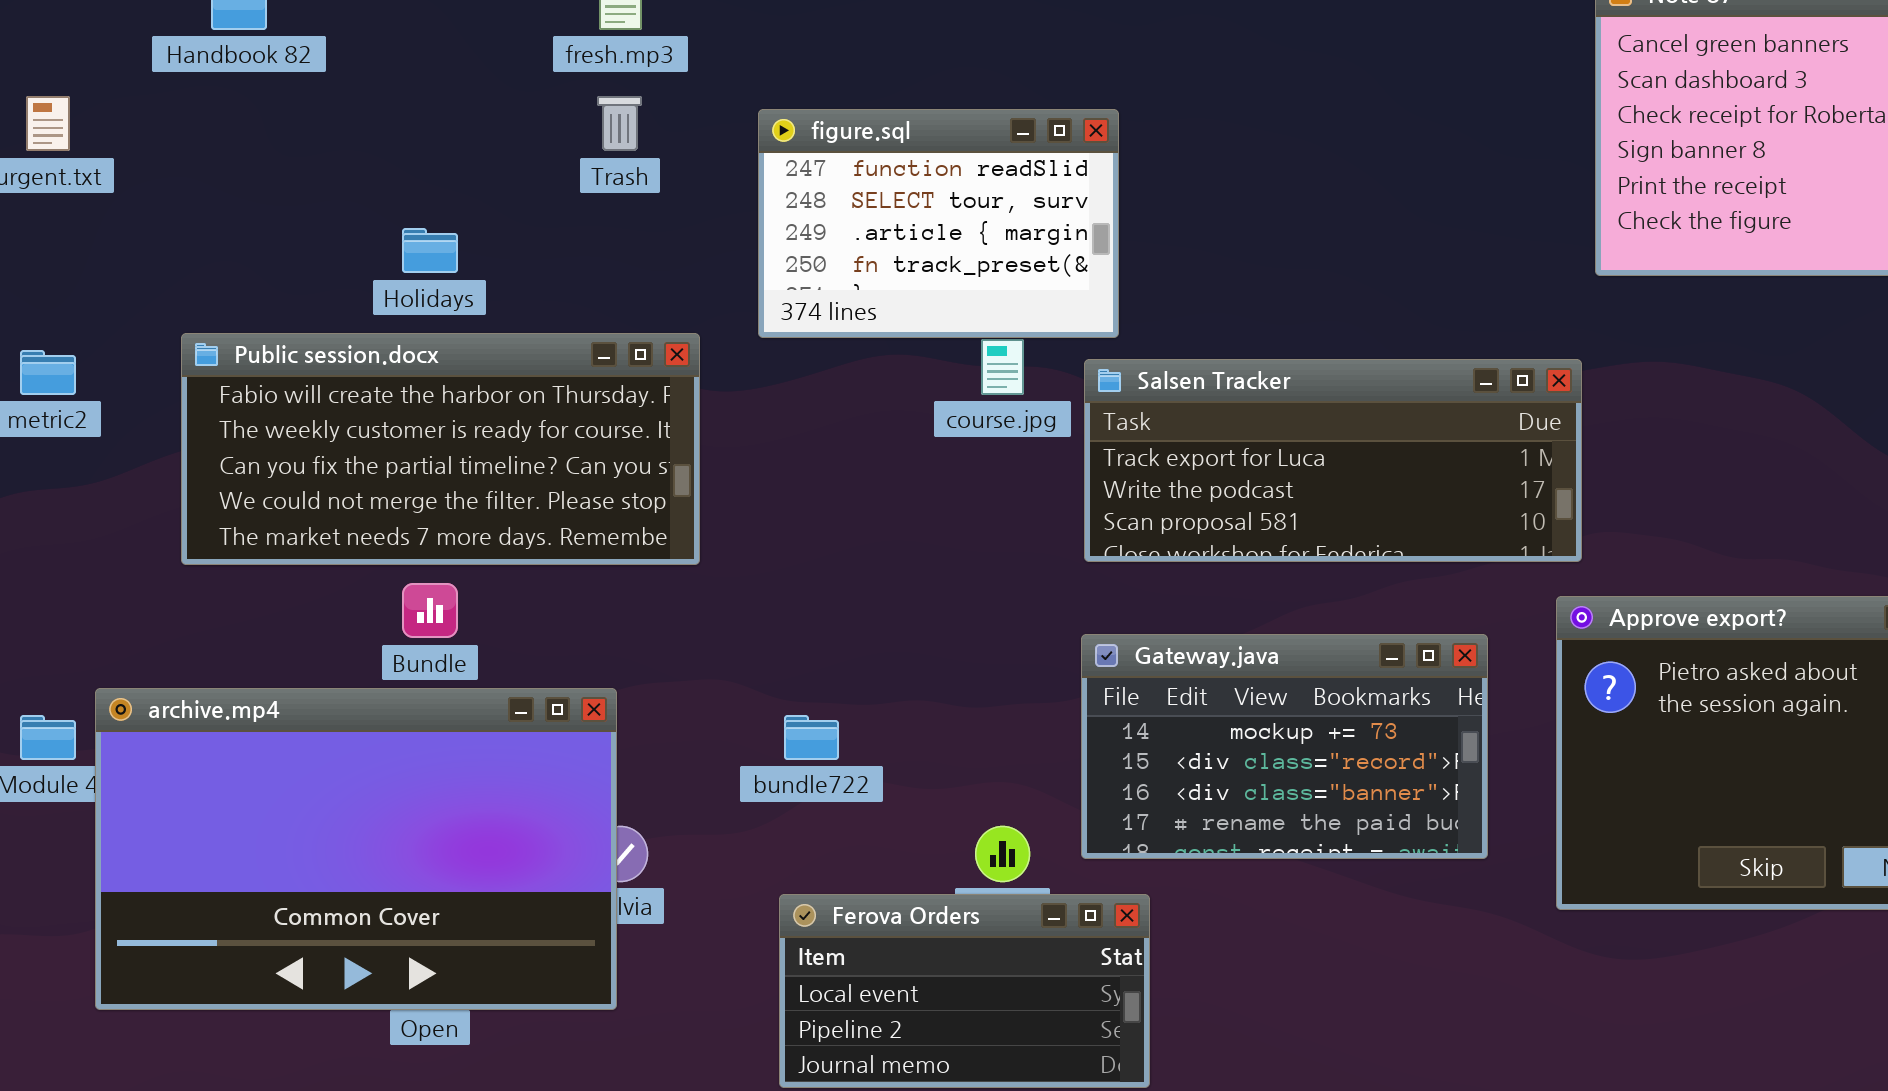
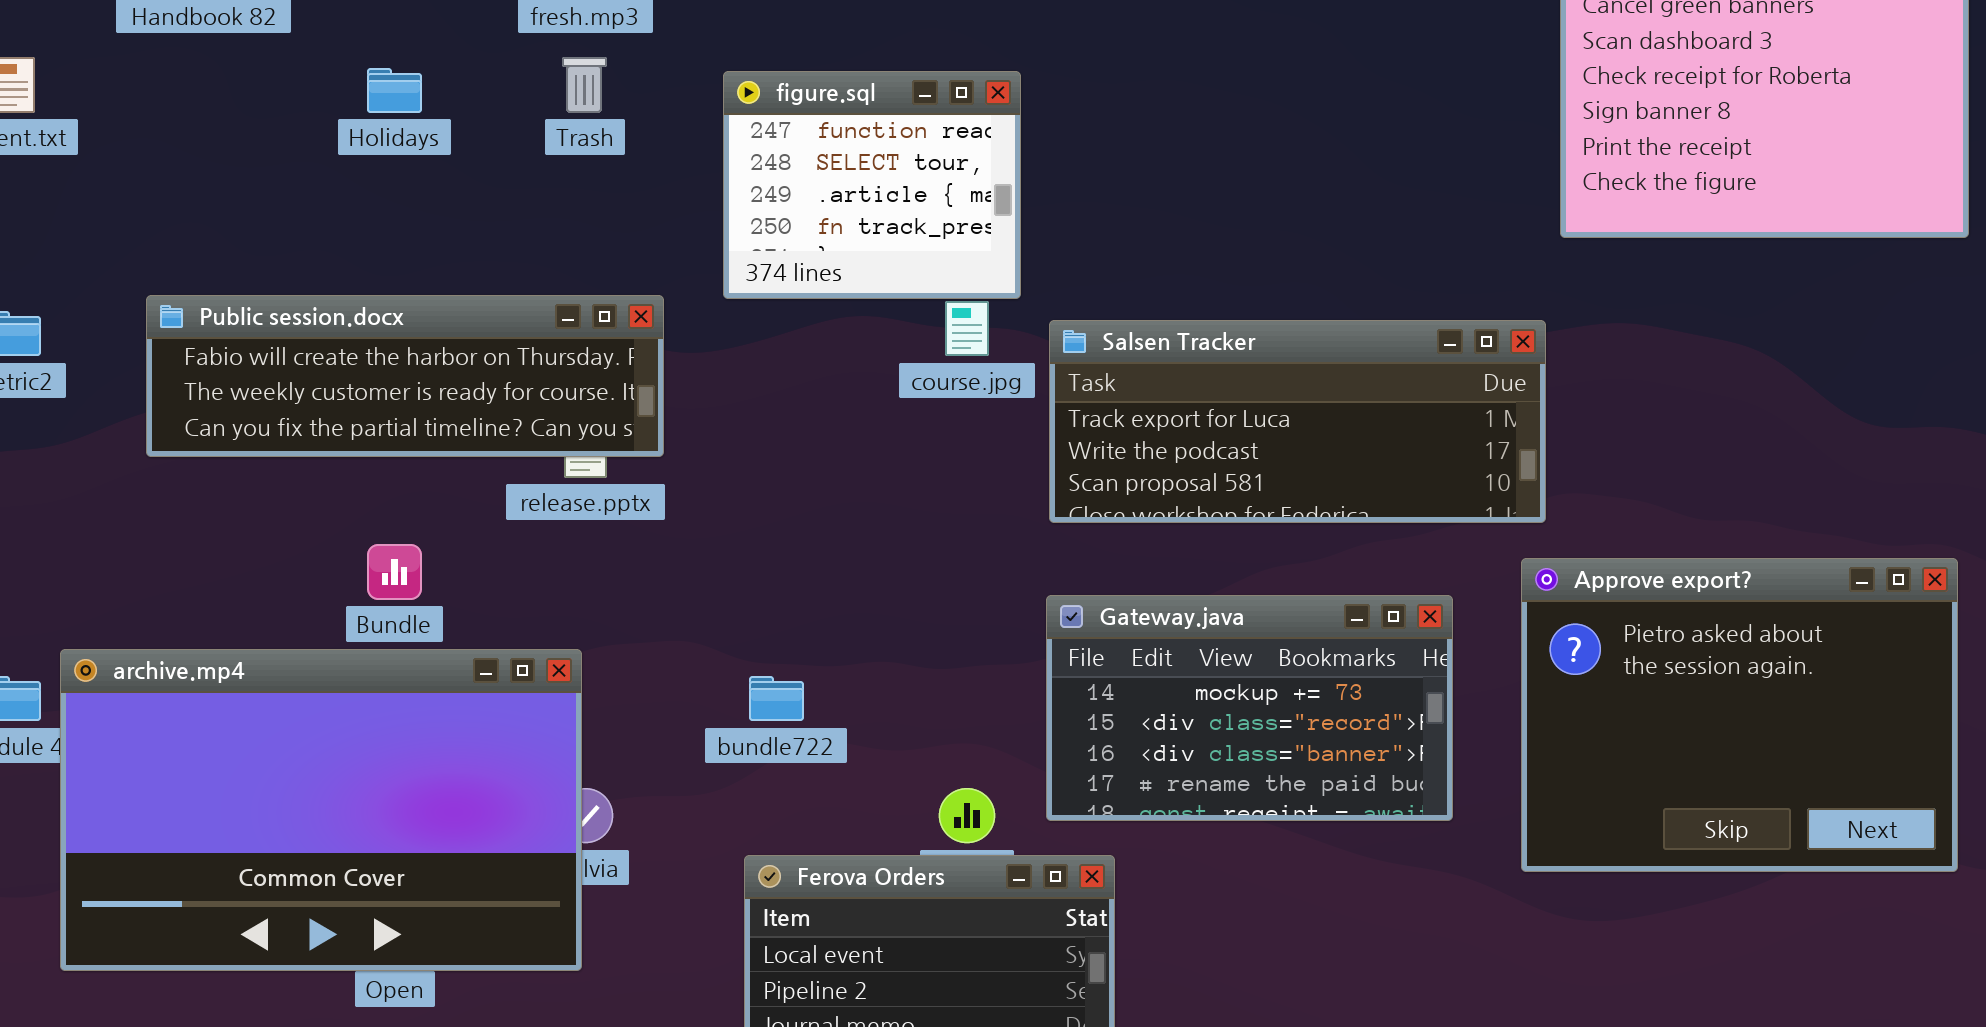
figure.sql: [758,109,1119,338] -> [723,71,1021,299], resized
Holidays: [402,228,458,273] -> [367,68,422,113], moved
Public session.docx: [181,333,700,565] -> [146,295,664,457], resized

